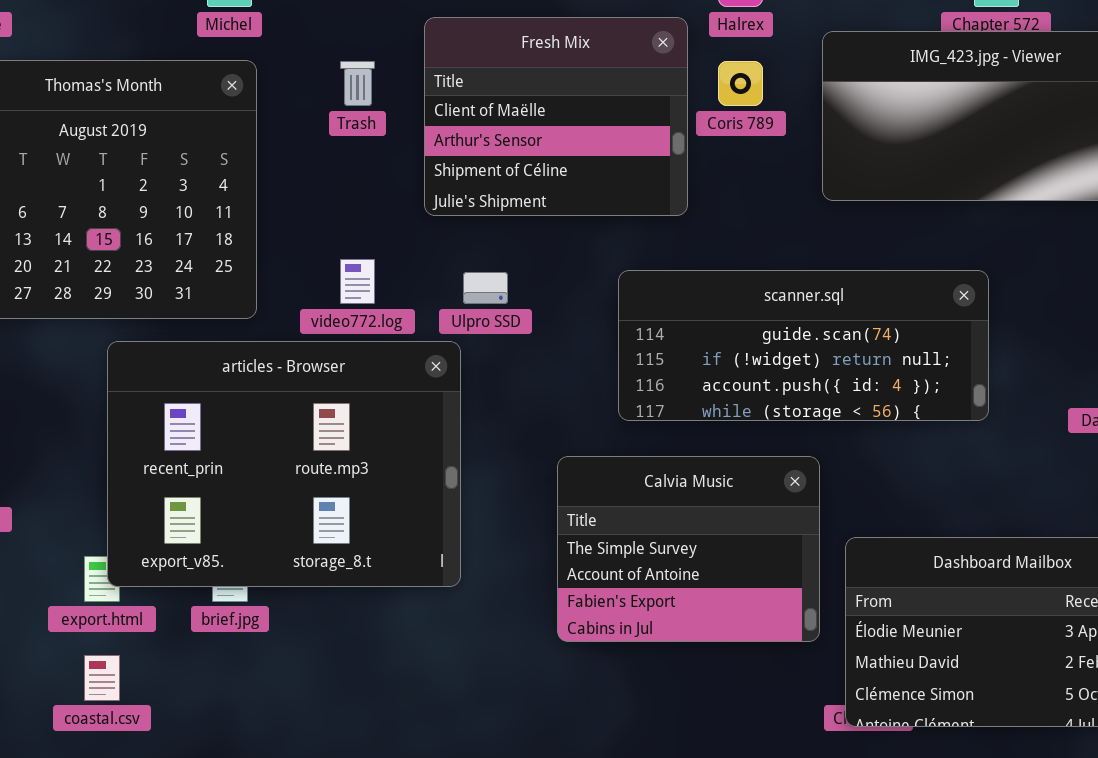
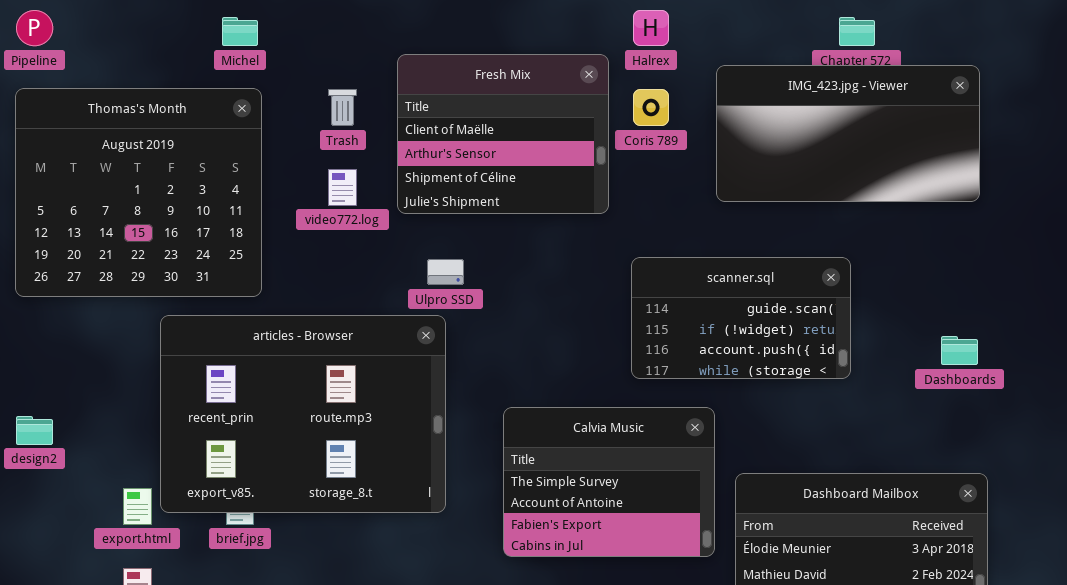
video772.log: [340,259,375,304] -> [328,169,357,206], moved
scanner.sql: [618,270,989,421] -> [631,257,851,379], resized
articles - Browser: [107,341,461,587] -> [160,315,446,513], moved

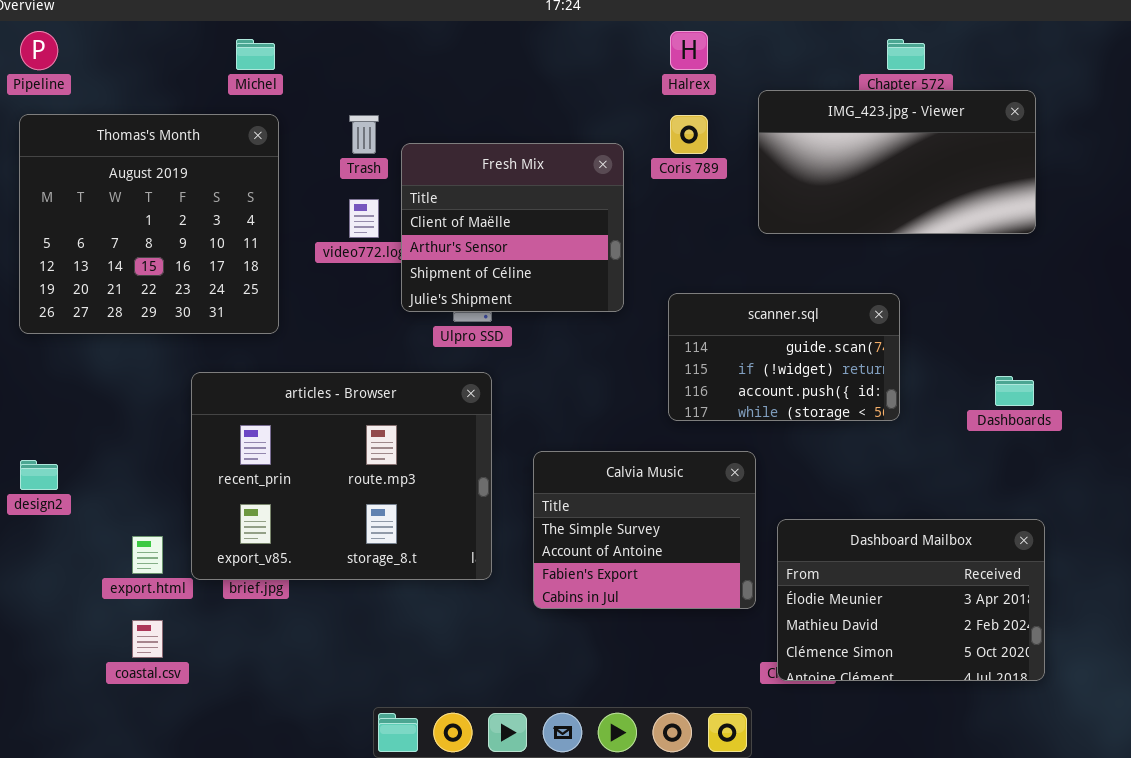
Fresh Mix: [397,54,609,214] -> [401,143,624,312], moved
articles - Browser: [160,315,446,513] -> [191,372,492,580], moved

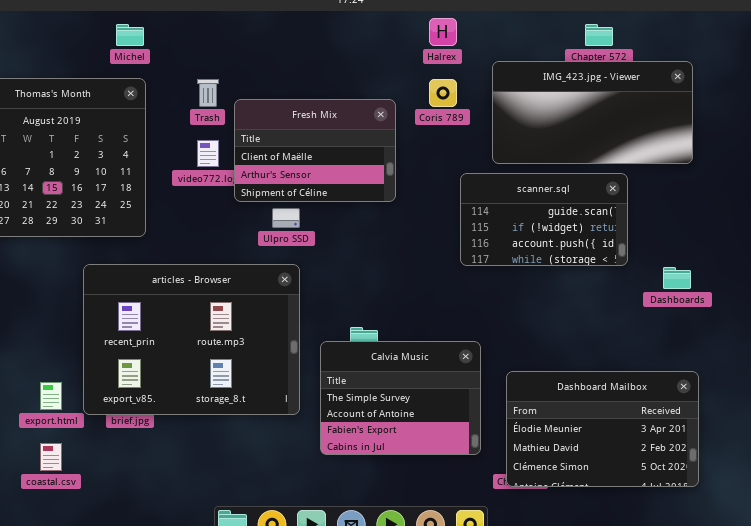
Fresh Mix: [401,143,624,312] -> [234,99,396,202], resized
scanner.sql: [668,293,900,421] -> [460,173,628,266], moved
Calvia Music: [533,451,756,609] -> [320,341,481,455], moved

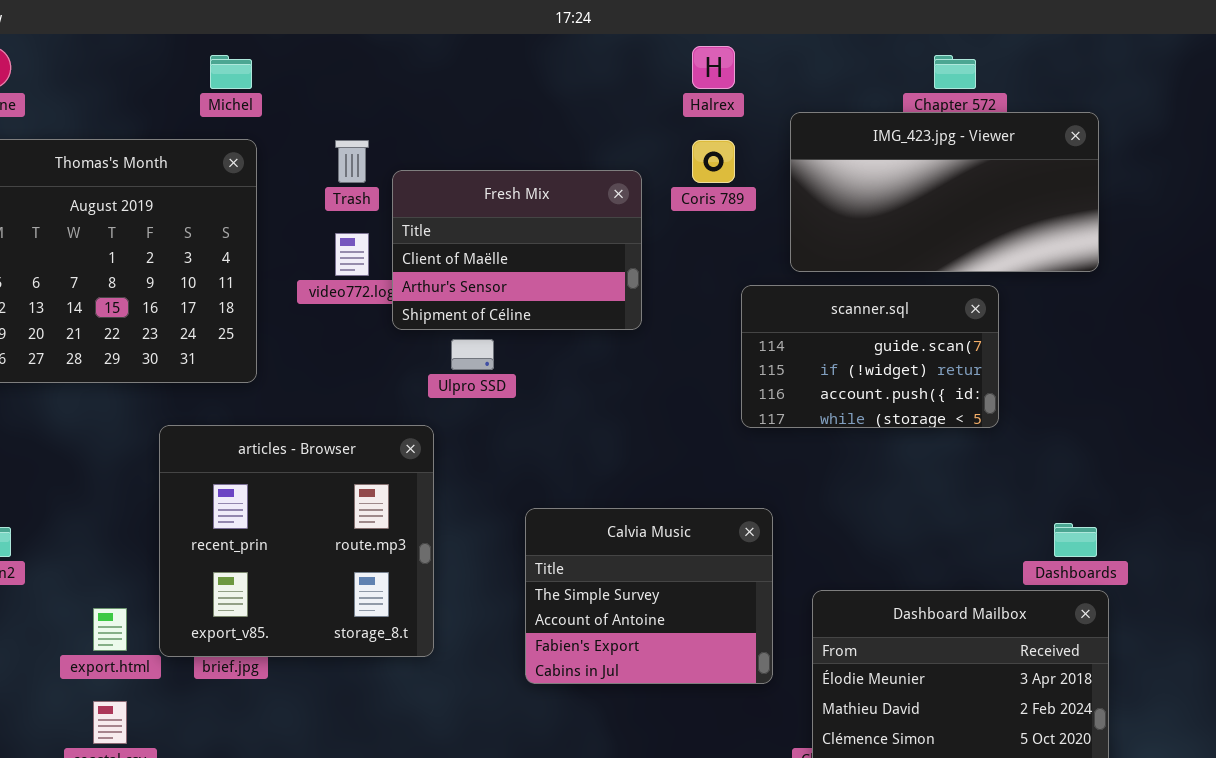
articles - Browser: [83,264,300,415] -> [159,425,434,657], resized
Dashboards: [663,267,691,289] -> [1054,523,1097,557], moved
Calvia Music: [320,341,481,455] -> [525,508,773,684], moved

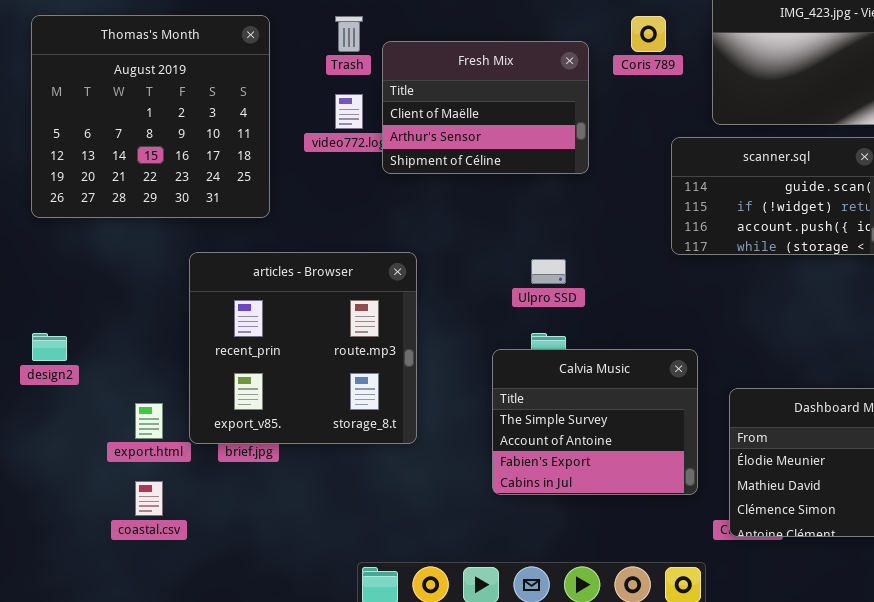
Ulpro SSD: [451,339,494,370] -> [531,259,566,284], moved
Calvia Music: [525,508,773,684] -> [492,349,698,495], moved

